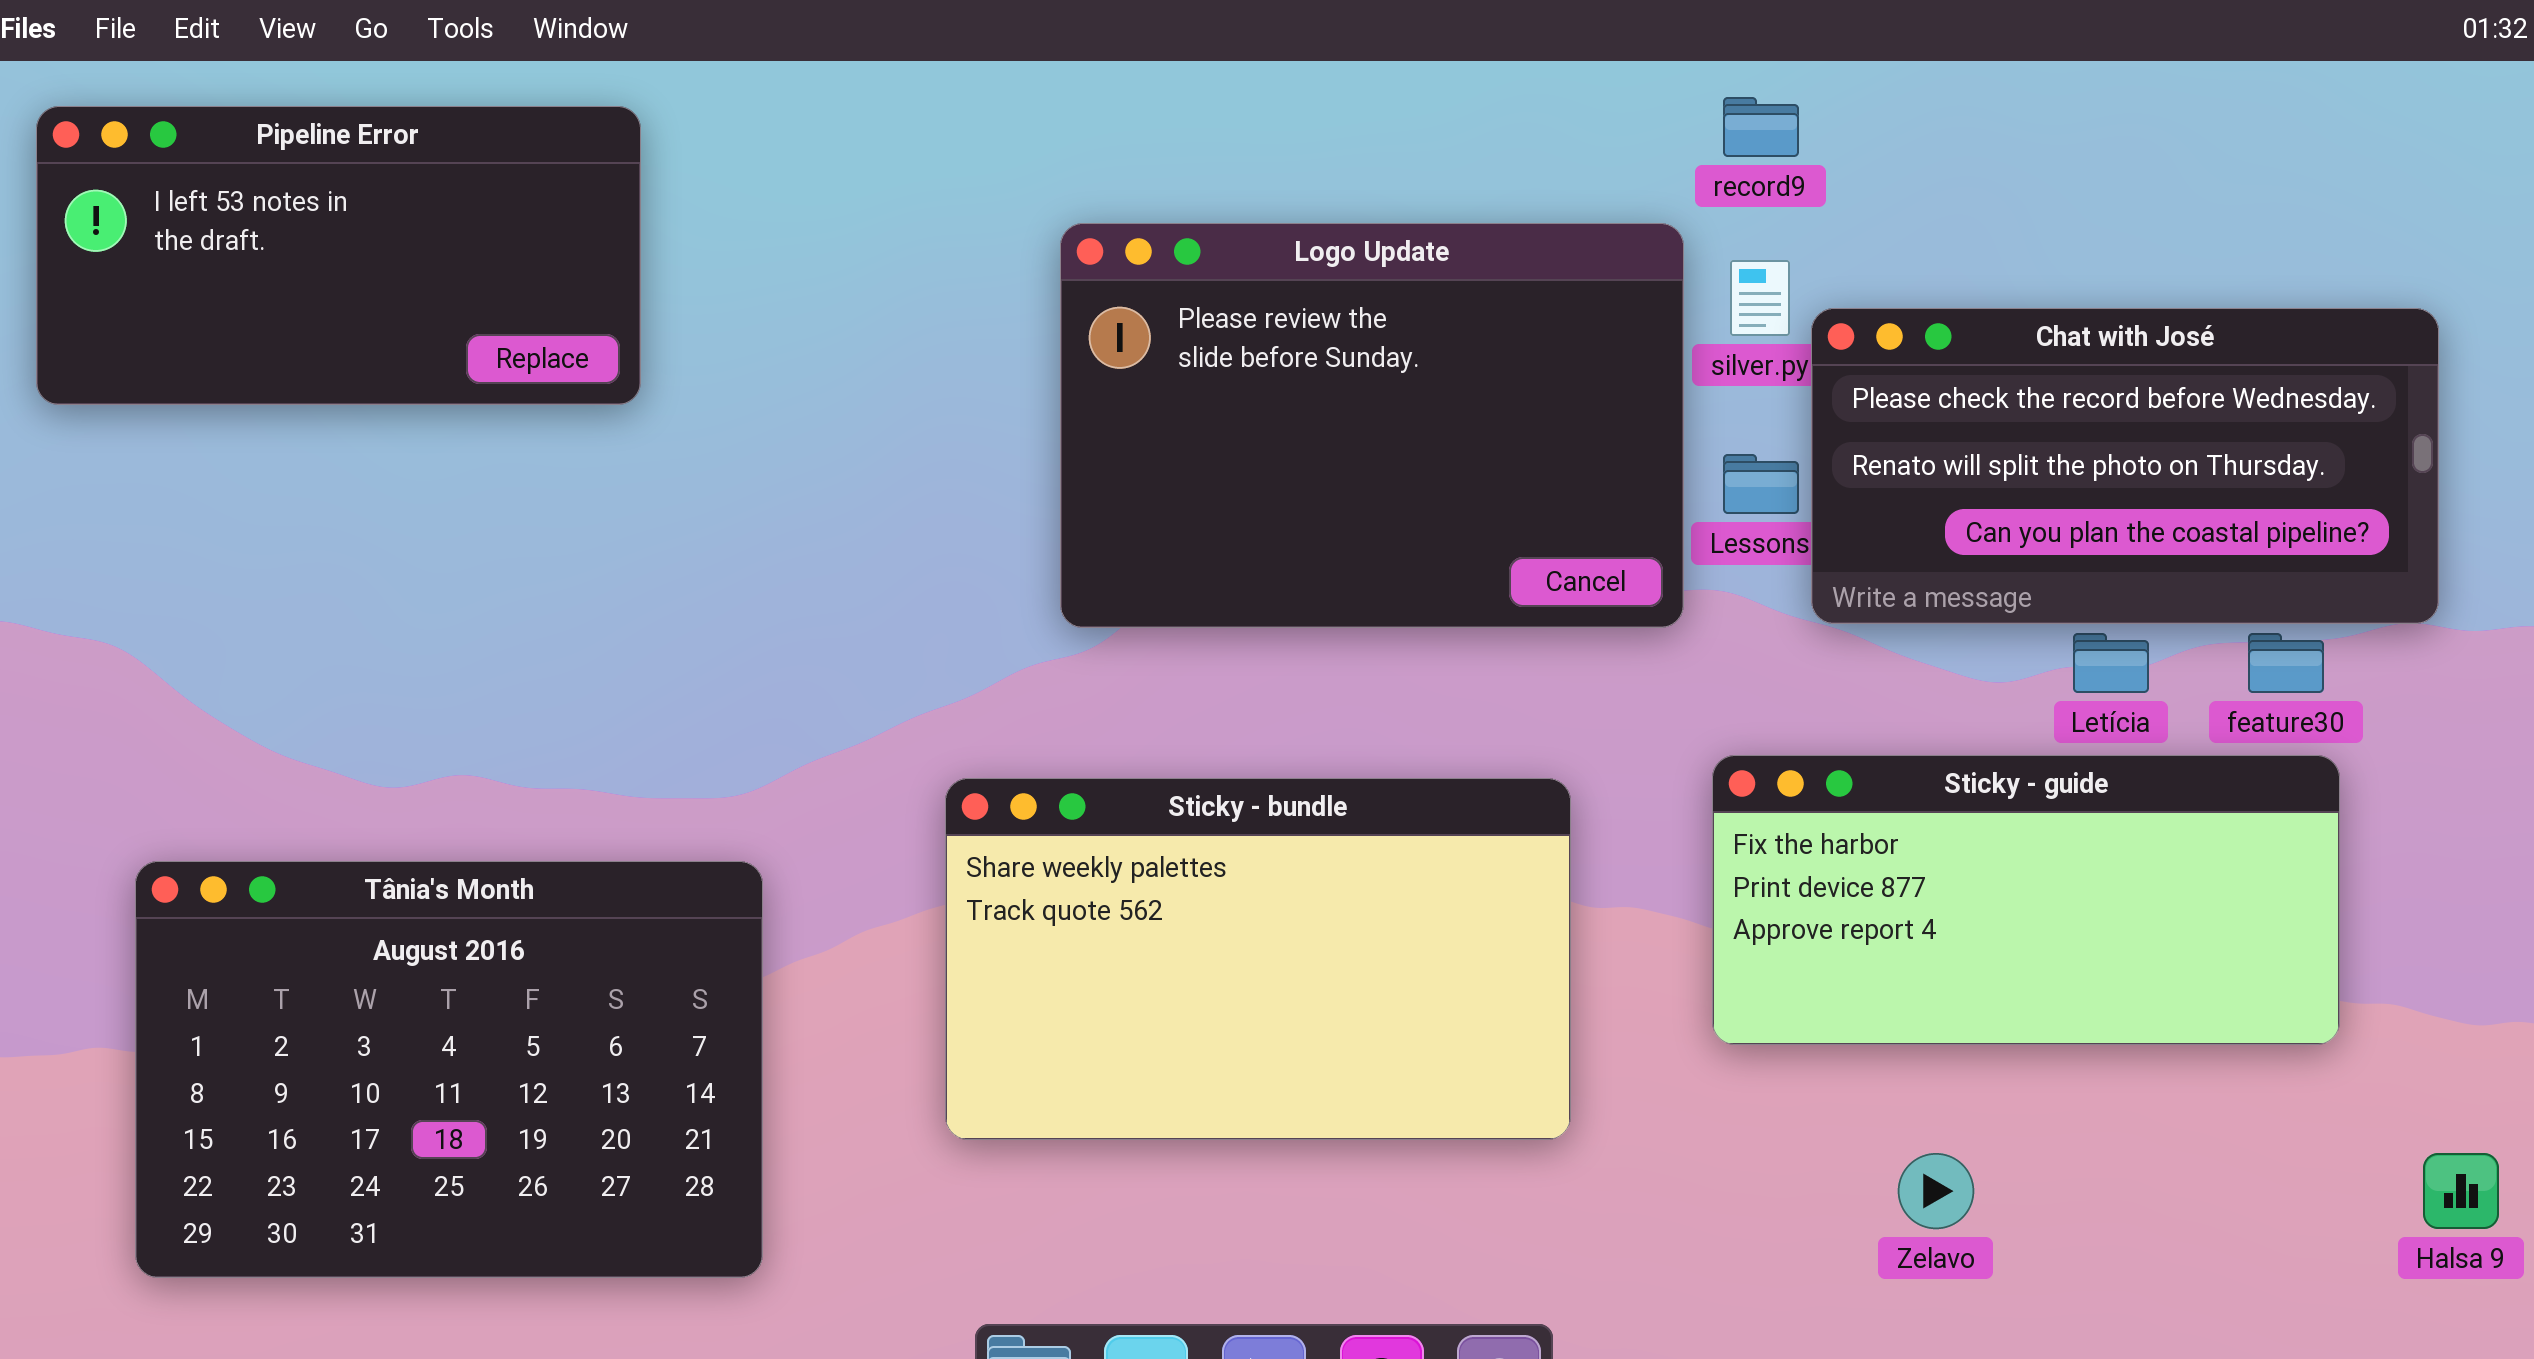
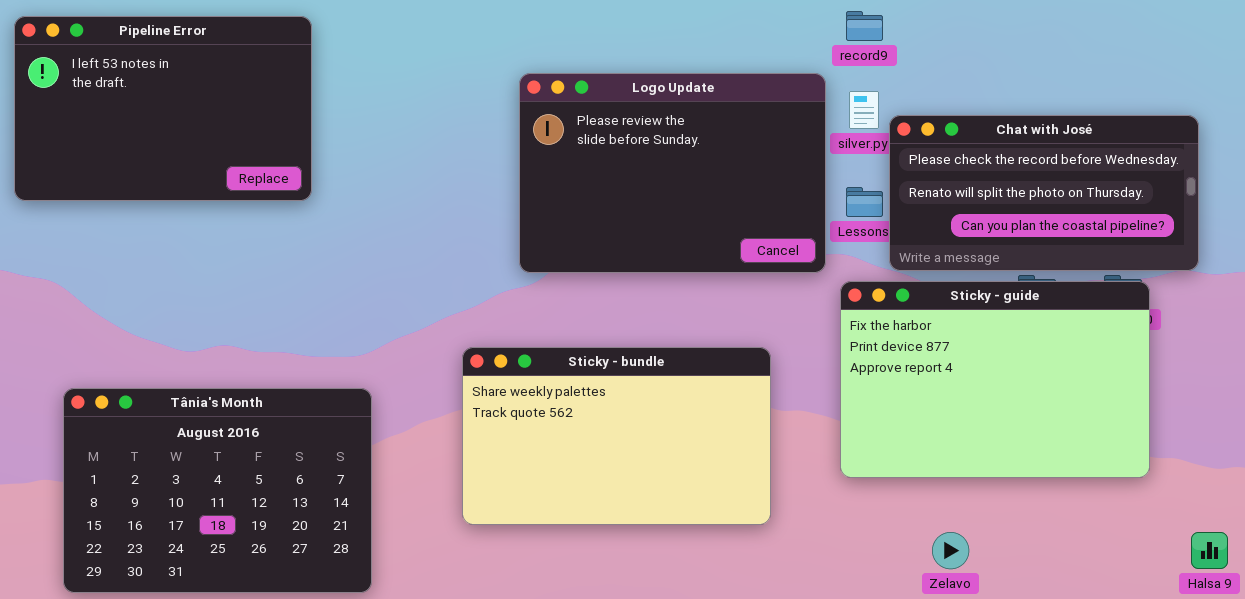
Pipeline Error: [36,106,641,405] -> [14,16,312,201], resized
Sticky - guide: [1712,755,2340,1045] -> [840,281,1150,478], resized

